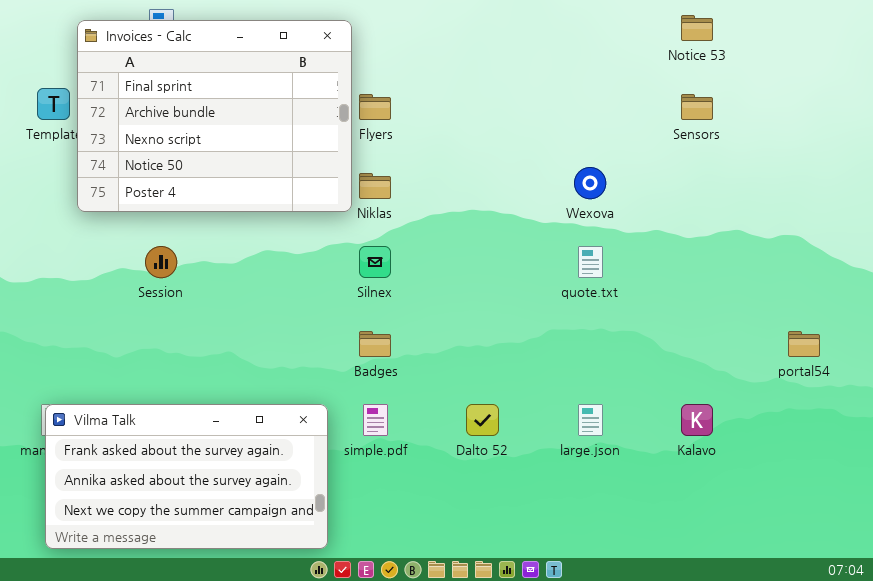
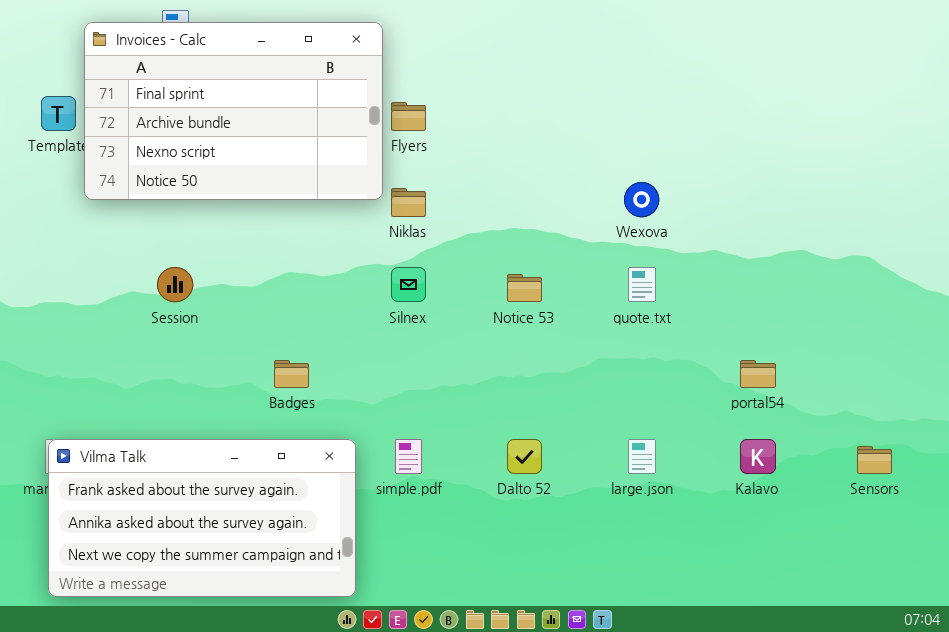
Notice 53: [681,15,713,41] -> [507,274,542,302], moved
Invoices - Calc: [77,20,352,212] -> [84,22,383,200], resized
Sensors: [681,94,713,120] -> [857,446,892,474], moved
Badges: [359,331,391,357] -> [274,360,309,388], moved
portal54: [788,331,820,357] -> [740,360,776,388], moved

